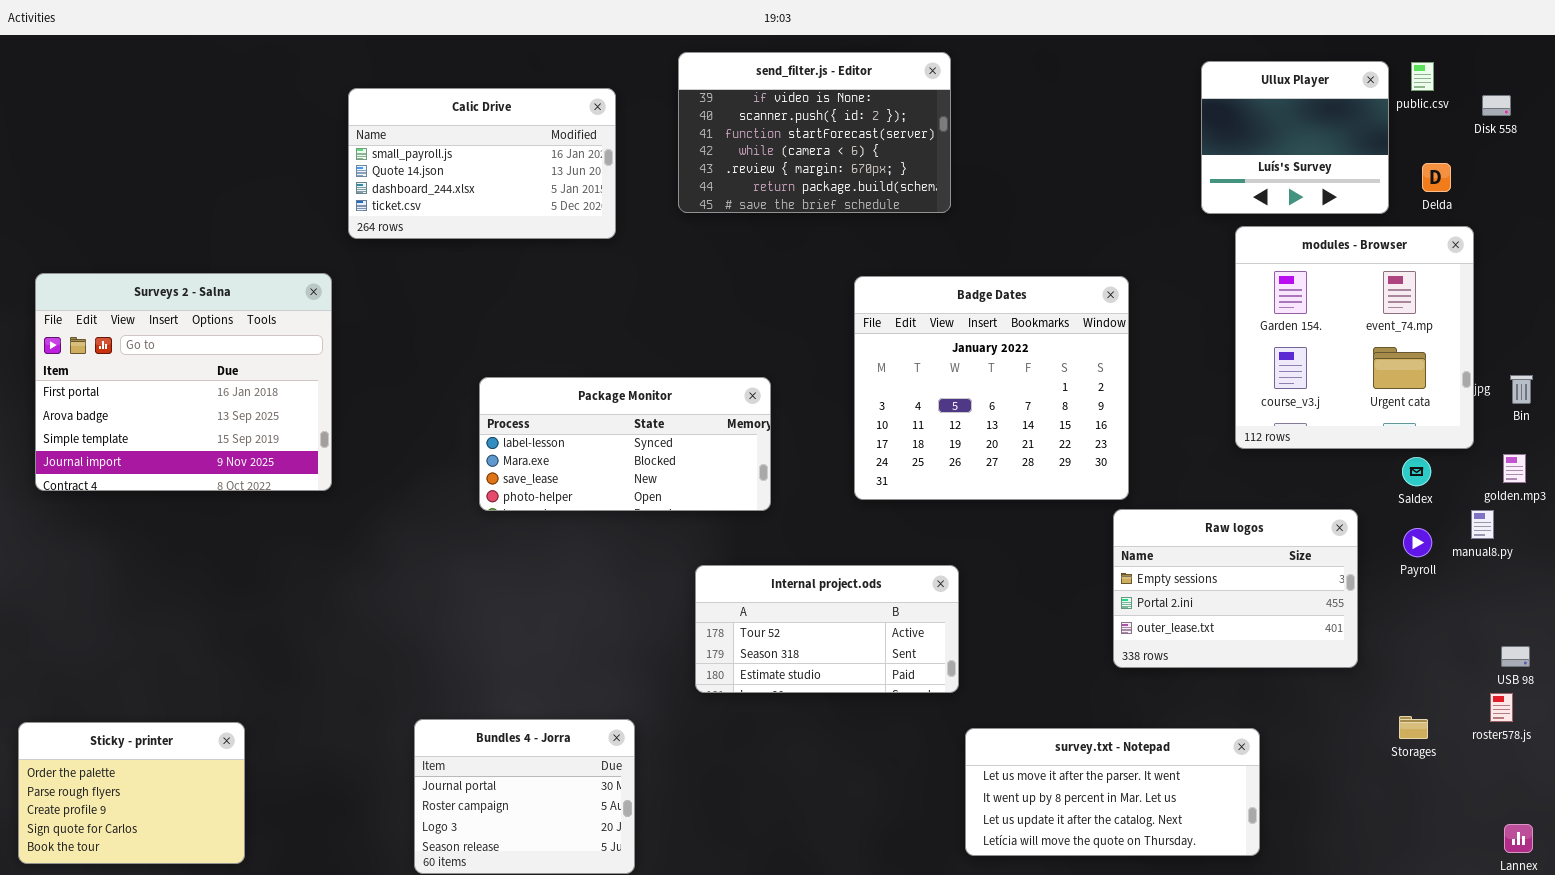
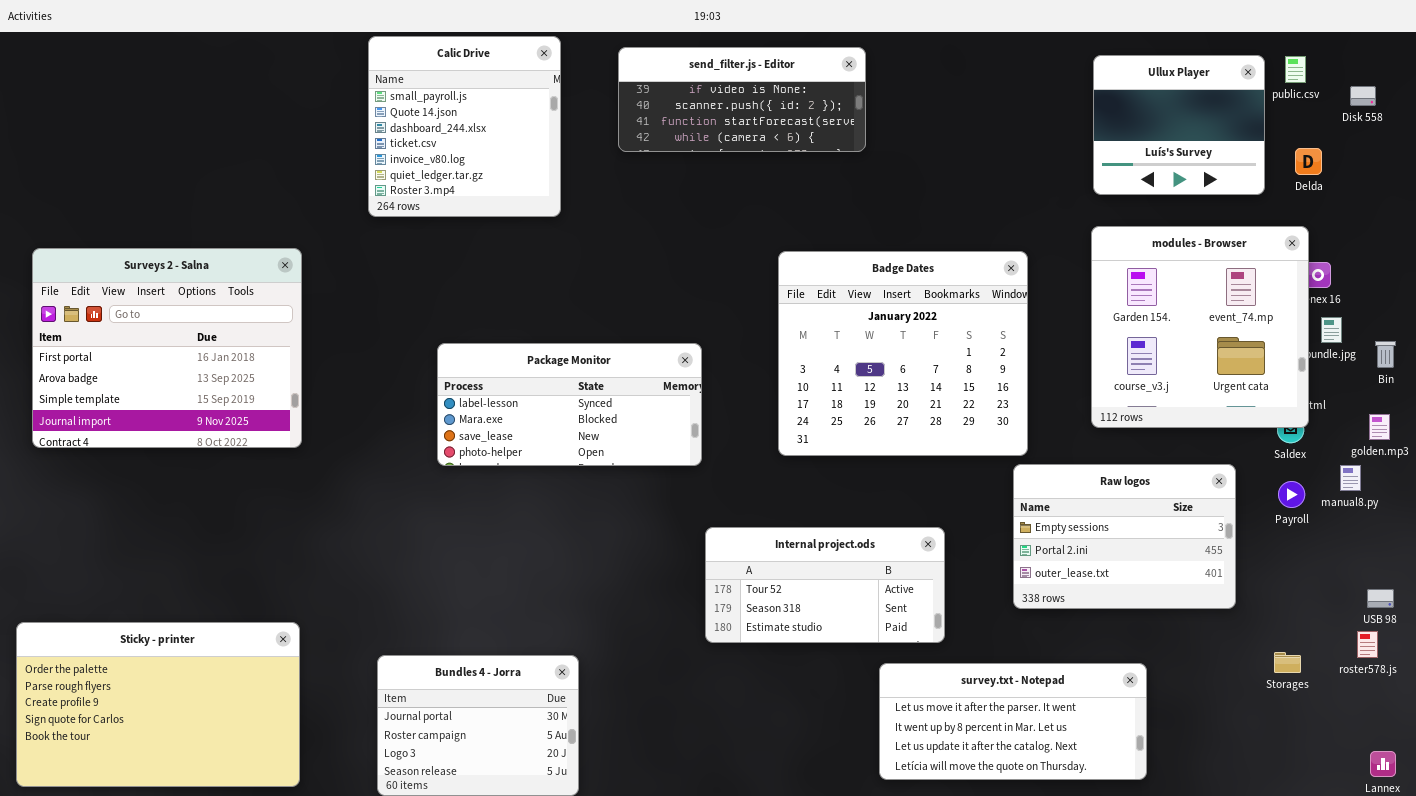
send_filter.js - Editor: [678,52,951,213] -> [618,47,866,152], resized
Calic Drive: [348,88,616,239] -> [368,36,561,217], resized
modules - Browser: [1235,226,1474,449] -> [1091,226,1309,428], moved
Internal project.ods: [695,565,959,693] -> [705,527,945,643], moved
Sticky - printer: [18,722,245,864] -> [16,622,300,787], resized

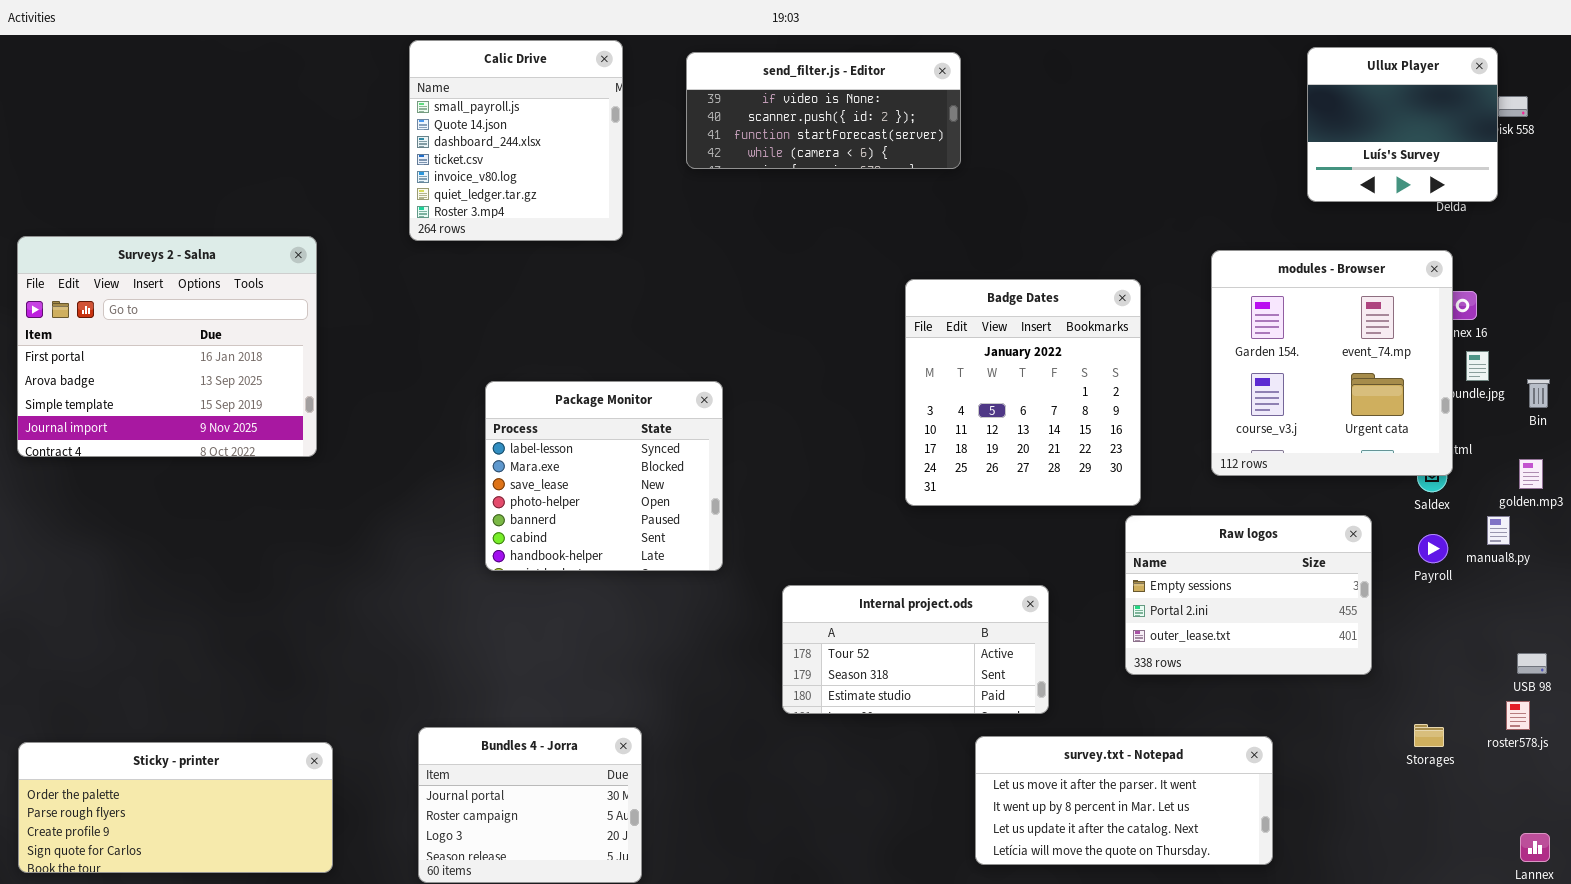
Ullux Player: [1093,55,1265,195] -> [1307,47,1498,202], moved
Surveys 2 - Salna: [32,248,302,448] -> [17,236,317,457], moved
Badge Dates: [778,251,1028,456] -> [905,279,1141,506], resized
Package Monitor: [437,343,702,466] -> [485,381,723,571], resized
Sticky - printer: [16,622,300,787] -> [18,742,333,873], resized

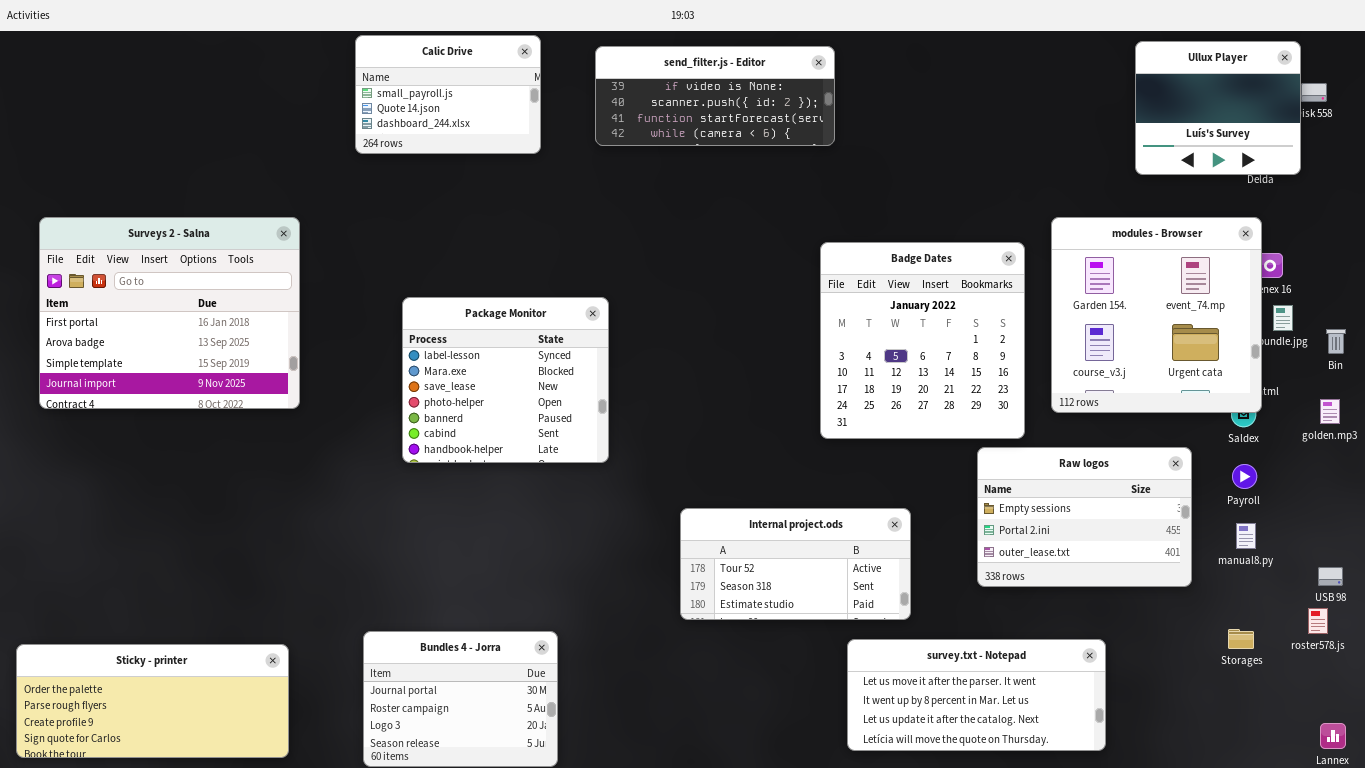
Calic Drive: [409,40,623,241] -> [355,35,541,154], resized
Surveys 2 - Salna: [17,236,317,457] -> [39,217,300,409], moved
Badge Dates: [905,279,1141,506] -> [820,242,1025,439], moved
Package Monitor: [485,381,723,571] -> [402,297,609,463], moved
manual8.py: [1487,516,1510,545] -> [1236,523,1256,549], moved

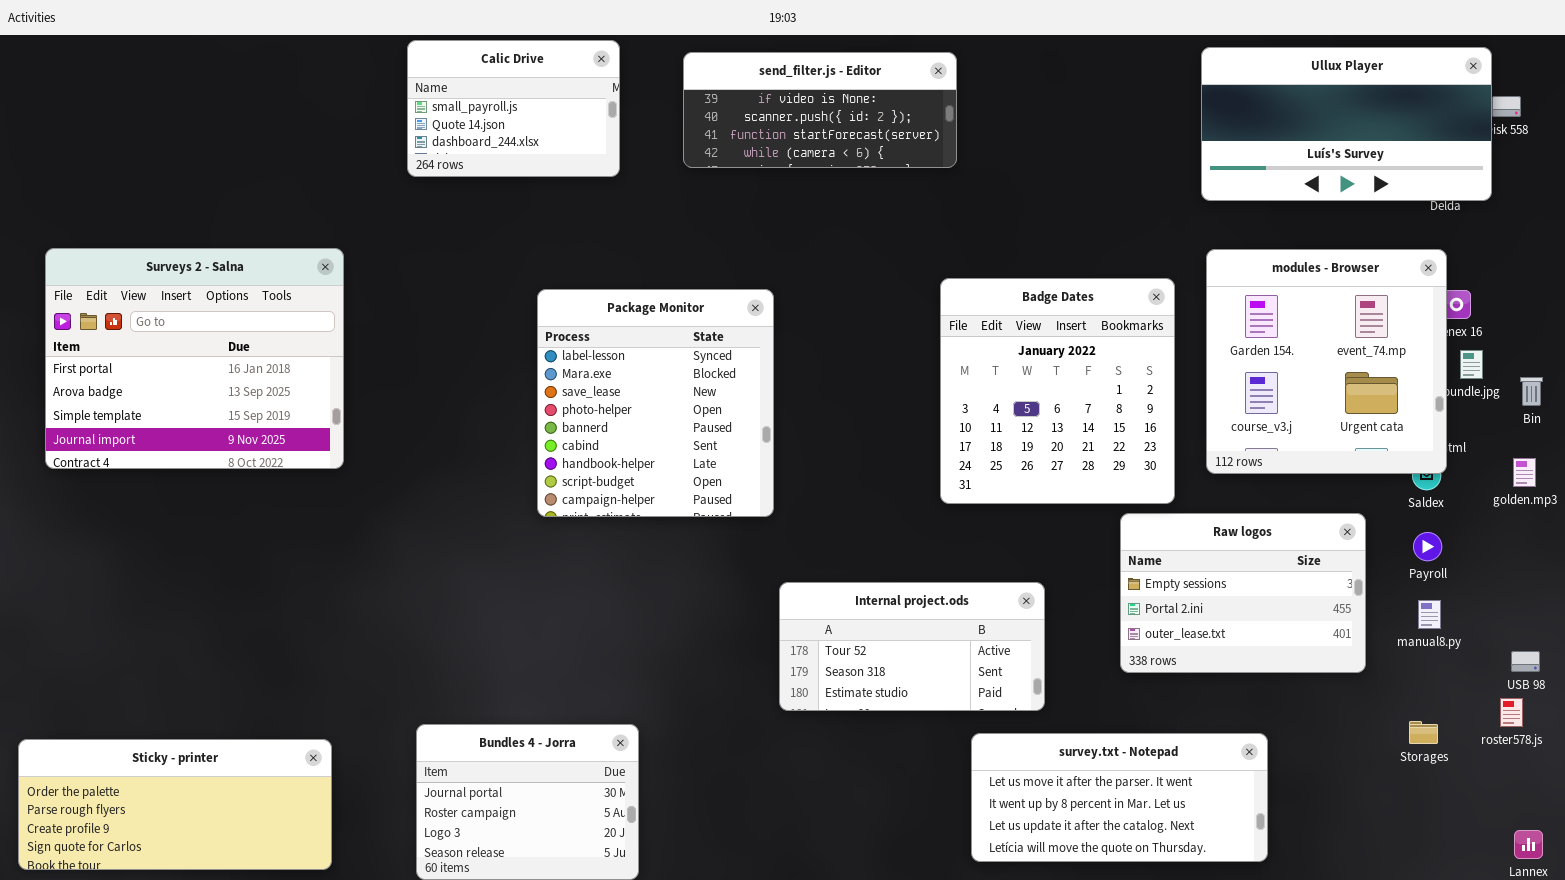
Ullux Player: [1135,41,1301,175] -> [1201,47,1492,201], resized
Package Monitor: [402,297,609,463] -> [537,289,774,517], moved, resized

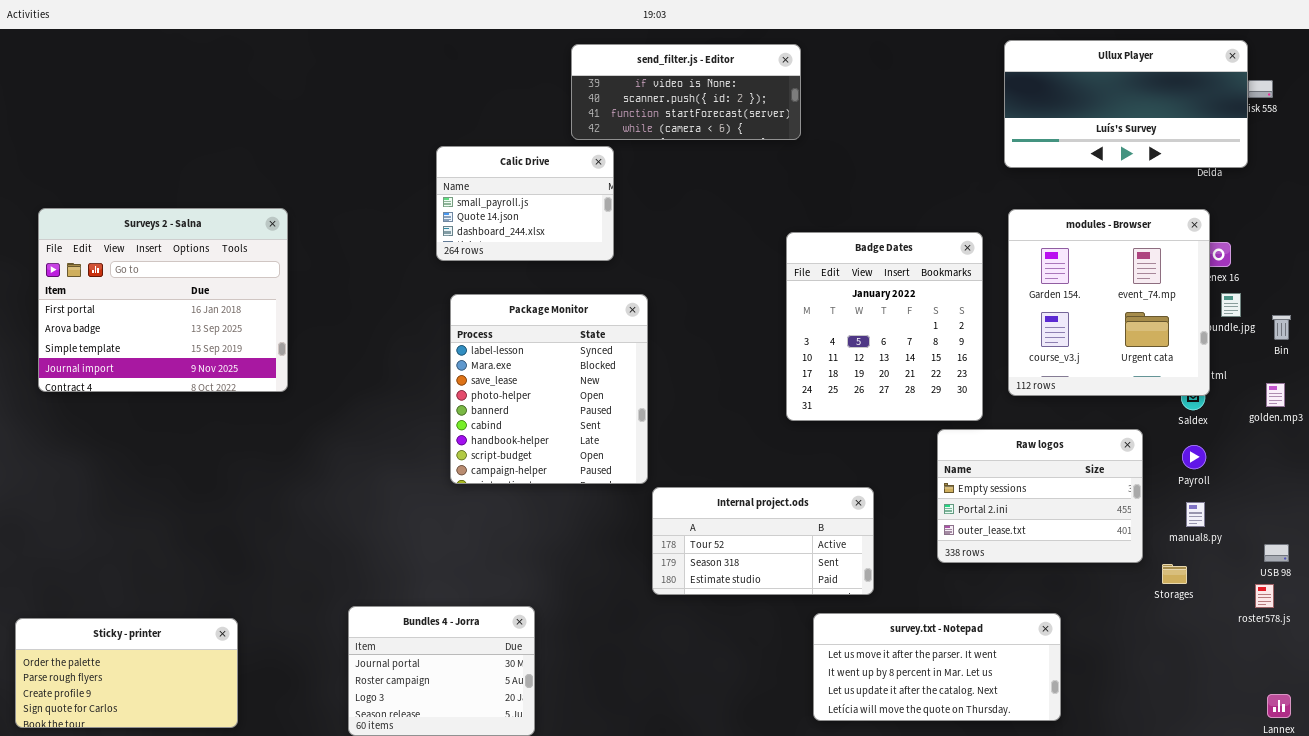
Calic Drive: [407,40,620,177] -> [436,146,614,261], moved
Package Monitor: [537,289,774,517] -> [450,294,648,484], moved
Storages: [1409,721,1438,744] -> [1162,564,1187,584], moved
Sticky - printer: [18,739,332,870] -> [15,618,238,728], resized

